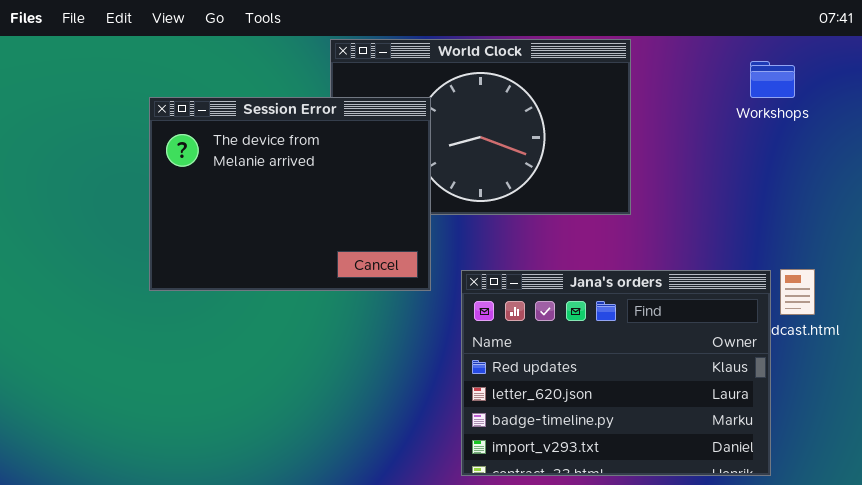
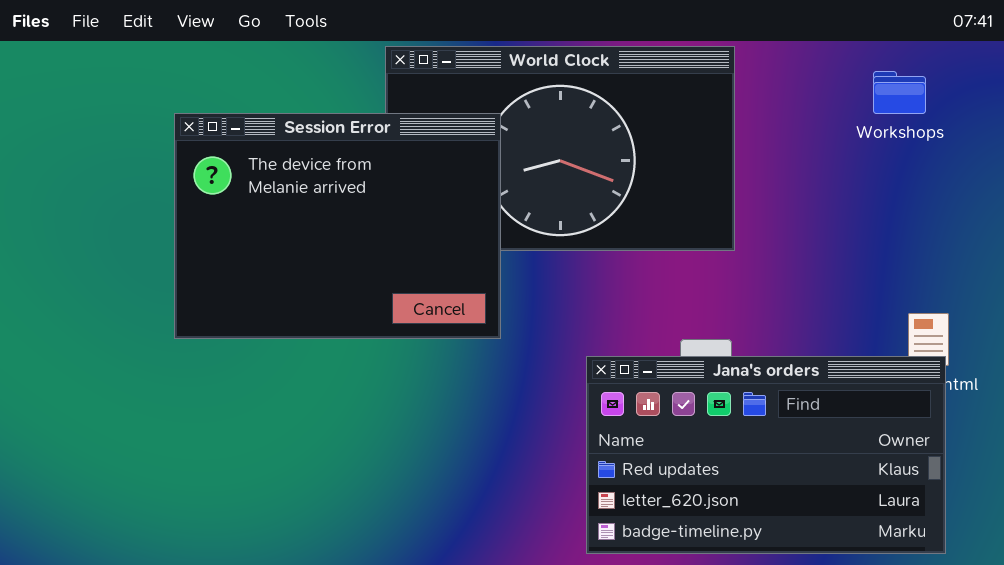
Jana's orders: [461,270,771,476] -> [586,356,946,554], moved, resized

